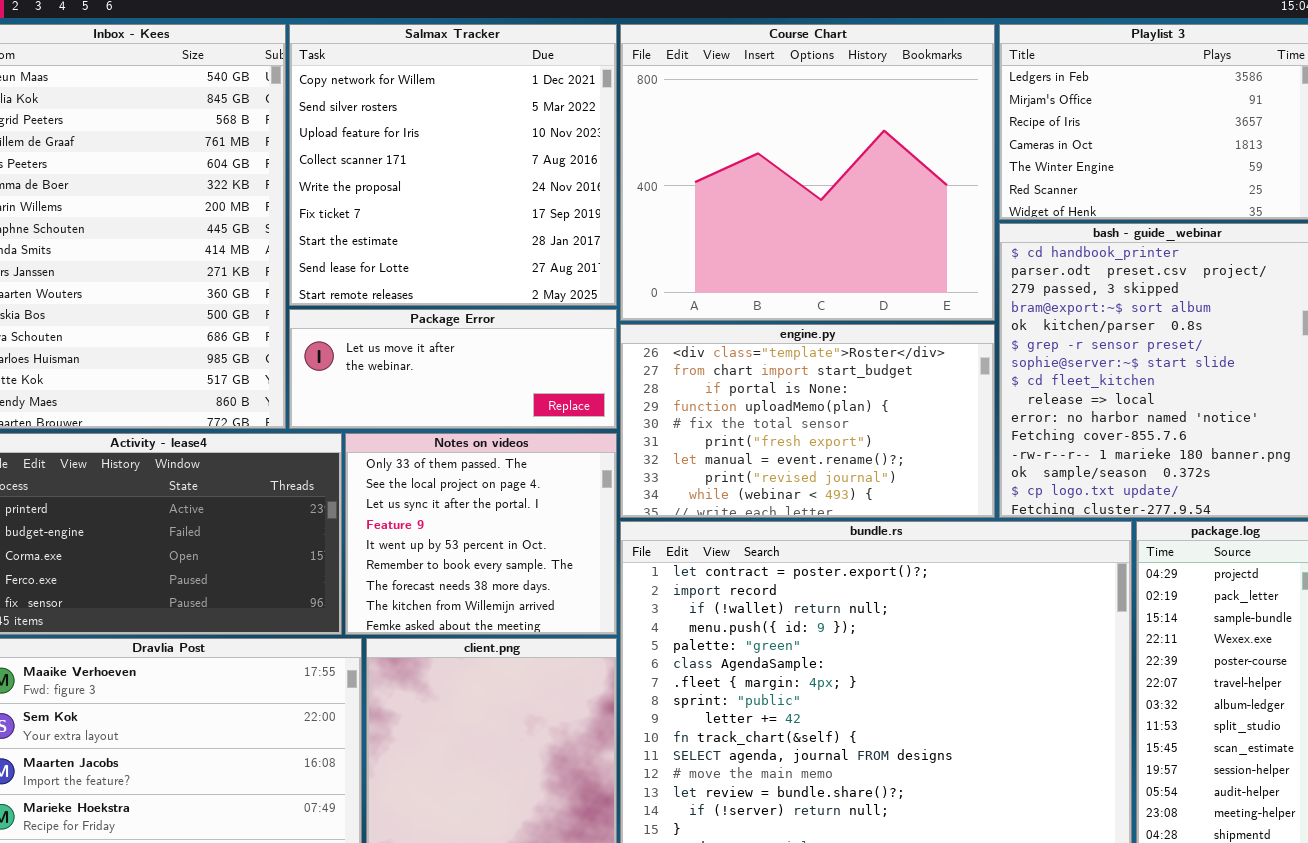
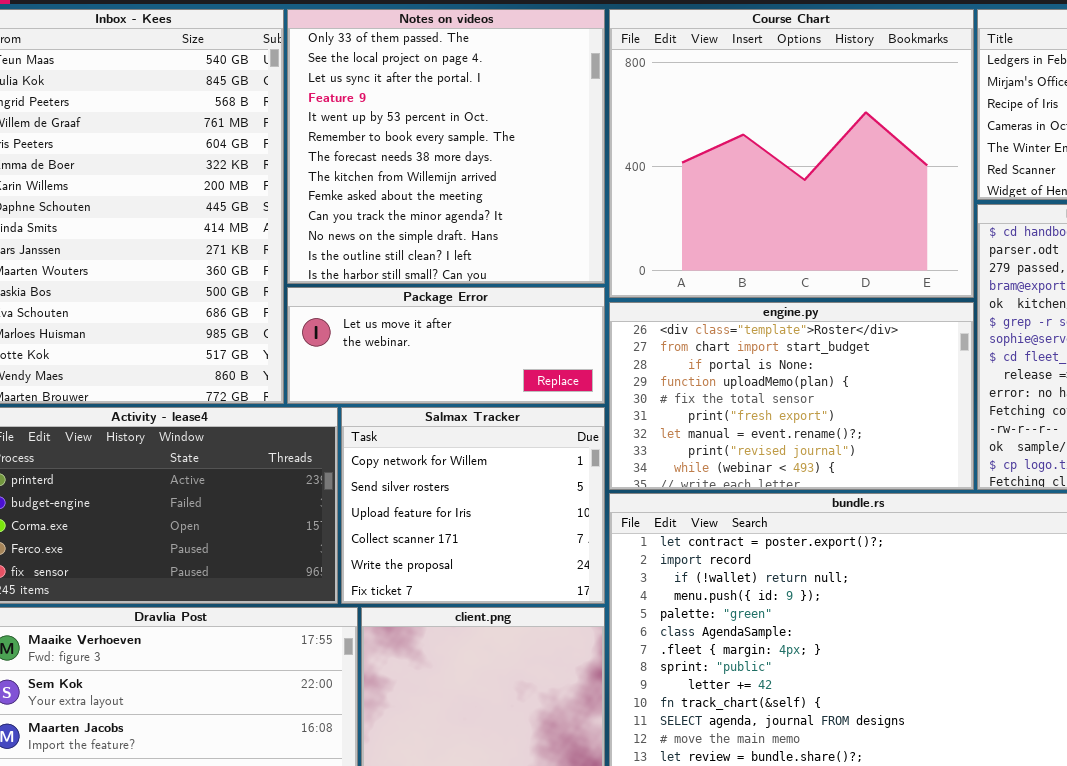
Salmax Tracker: [289,24,617,306] -> [341,407,605,604], moved, resized
Notes on videos: [345,433,617,635] -> [287,9,605,284], moved, resized

